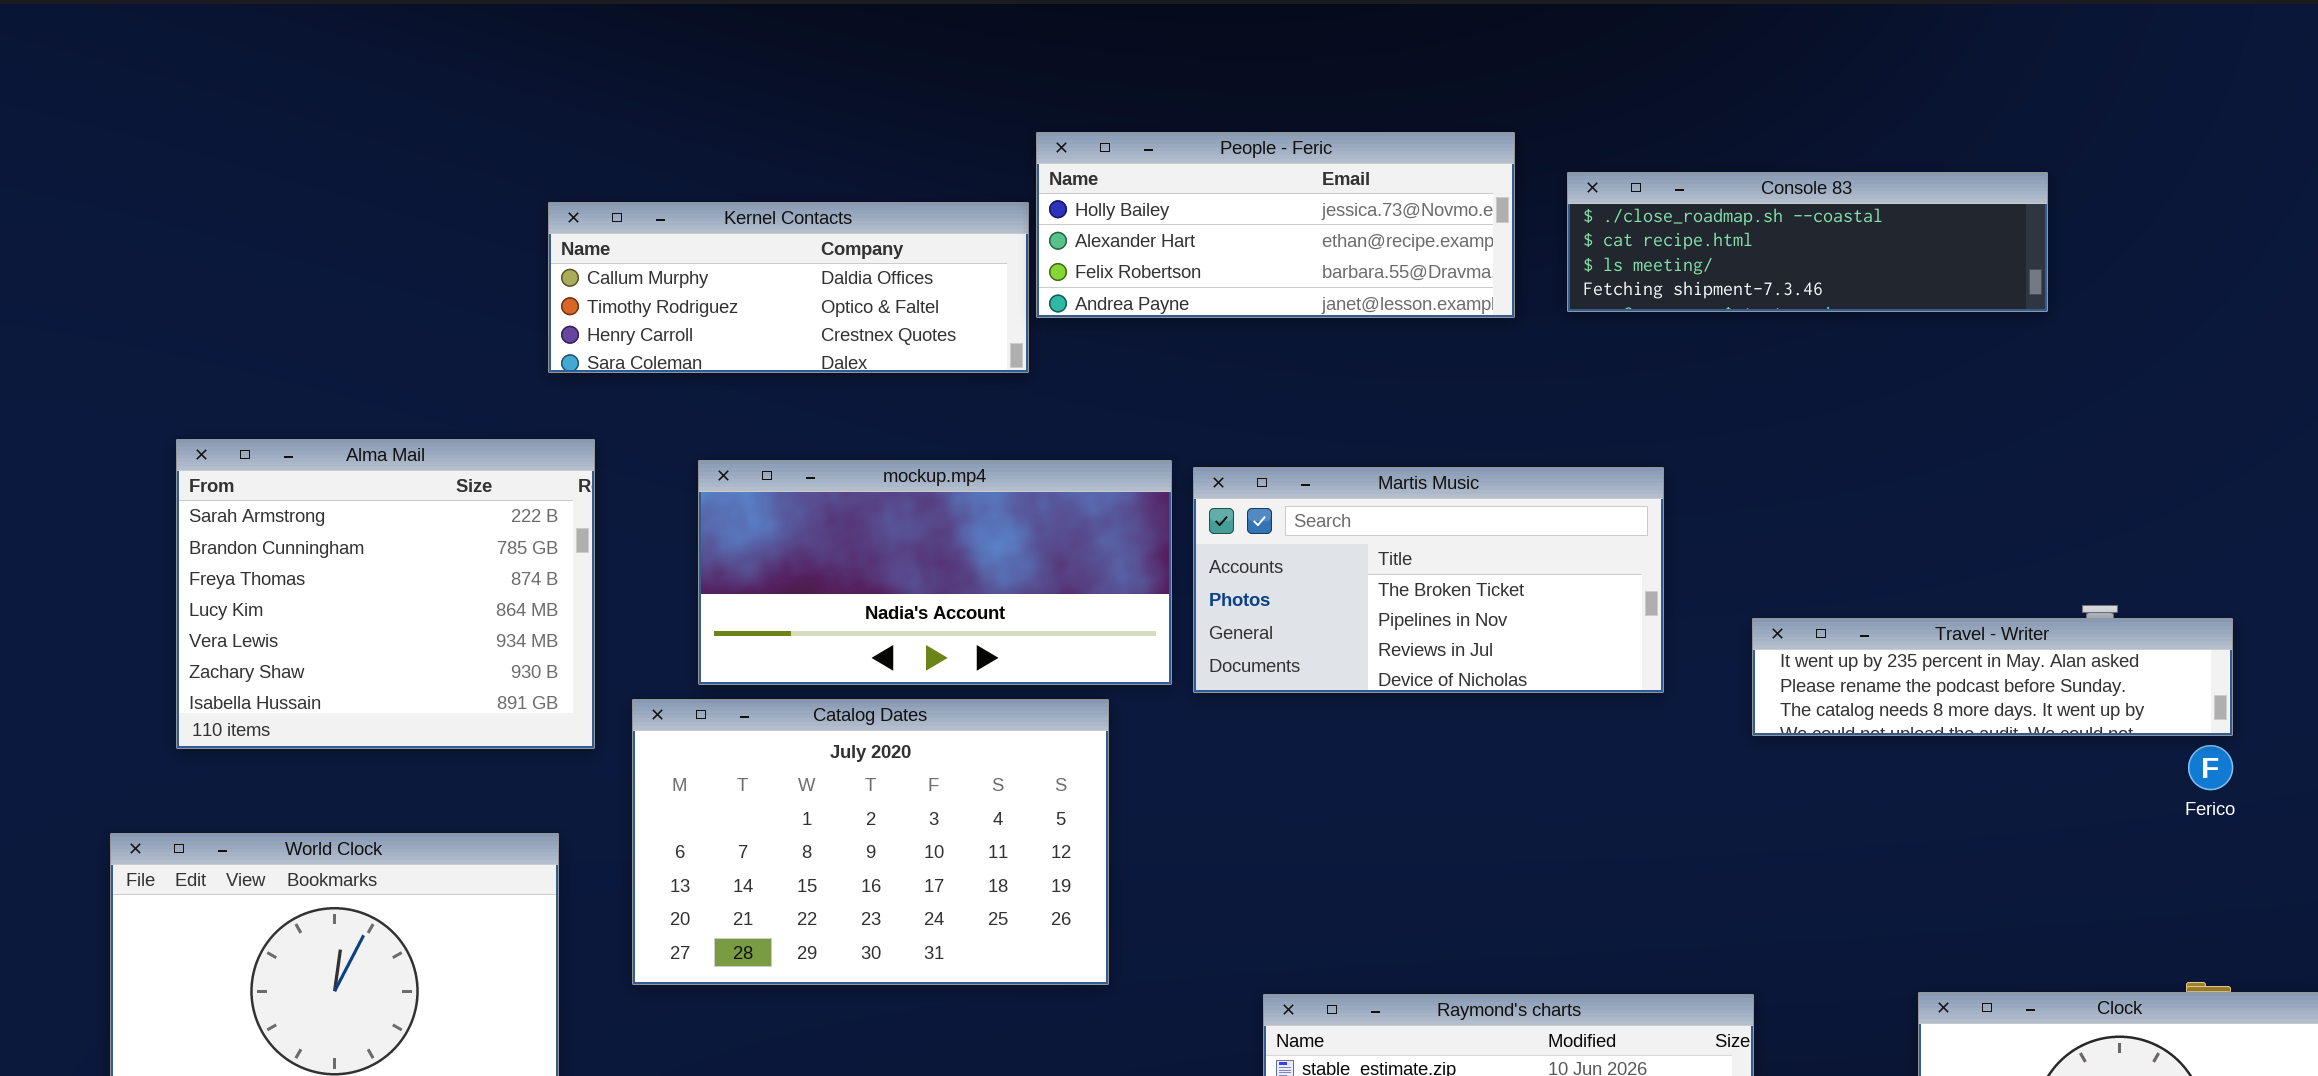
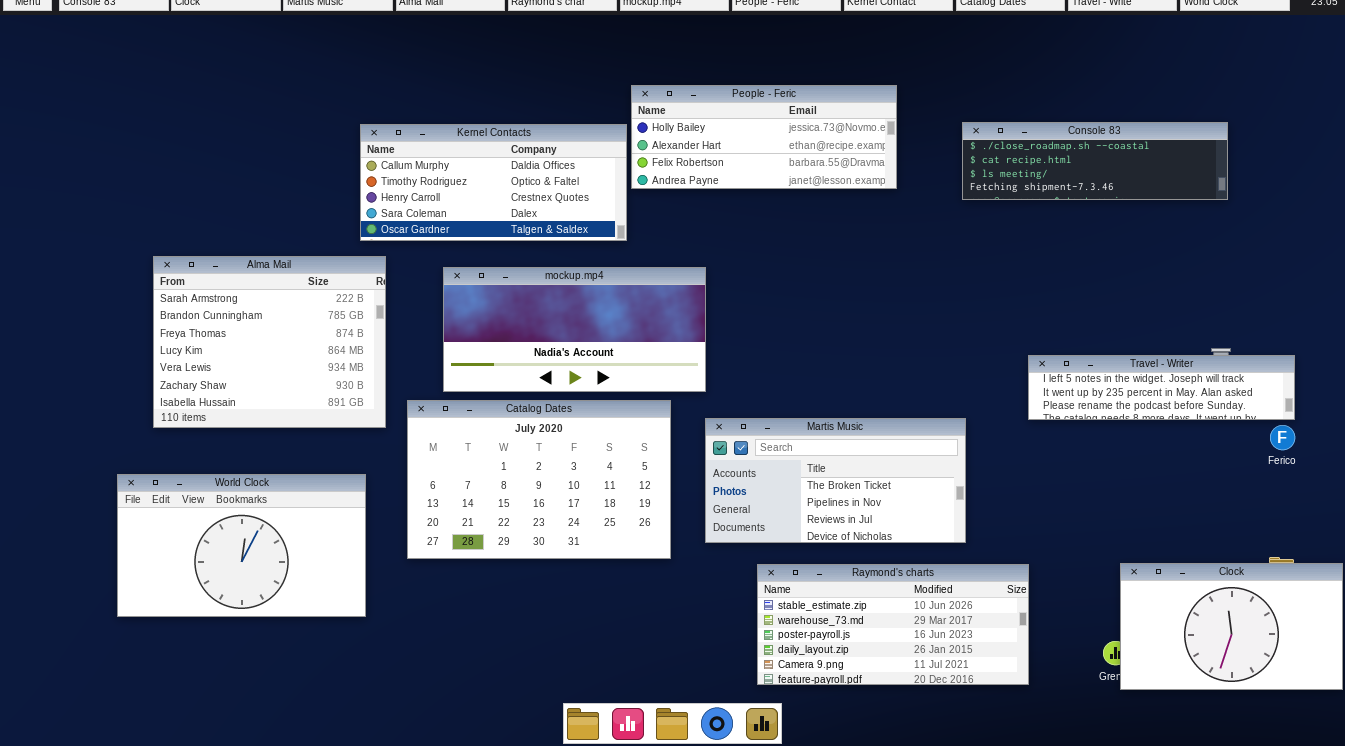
Console 83: [1567,172,2048,312] -> [962,122,1228,200], moved
Kernel Contacts: [548,202,1029,373] -> [360,124,627,241], resized
Martis Music: [1193,467,1664,693] -> [705,418,966,543], moved
Travel - Writer: [1752,618,2233,736] -> [1028,355,1295,420], scrolled up 1 row

